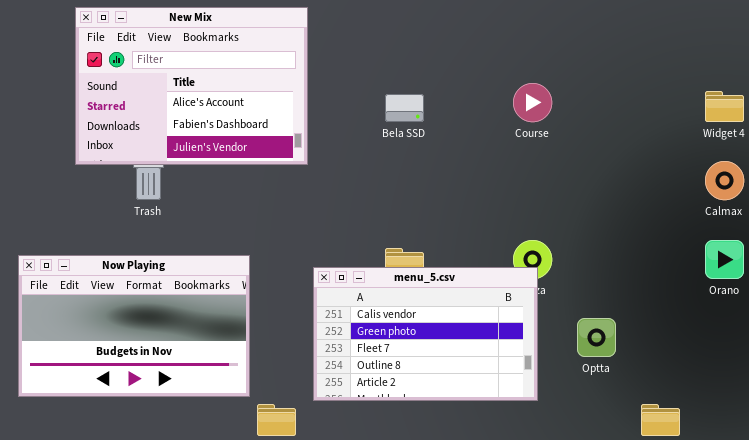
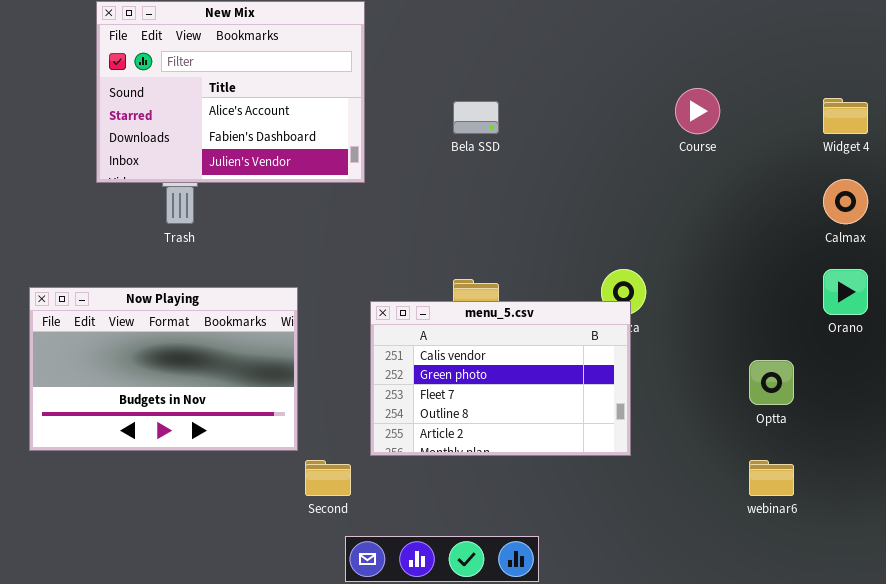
Course: [513,83,552,122] -> [675,88,720,134], moved
Optta: [577,318,616,357] -> [749,360,794,405], moved

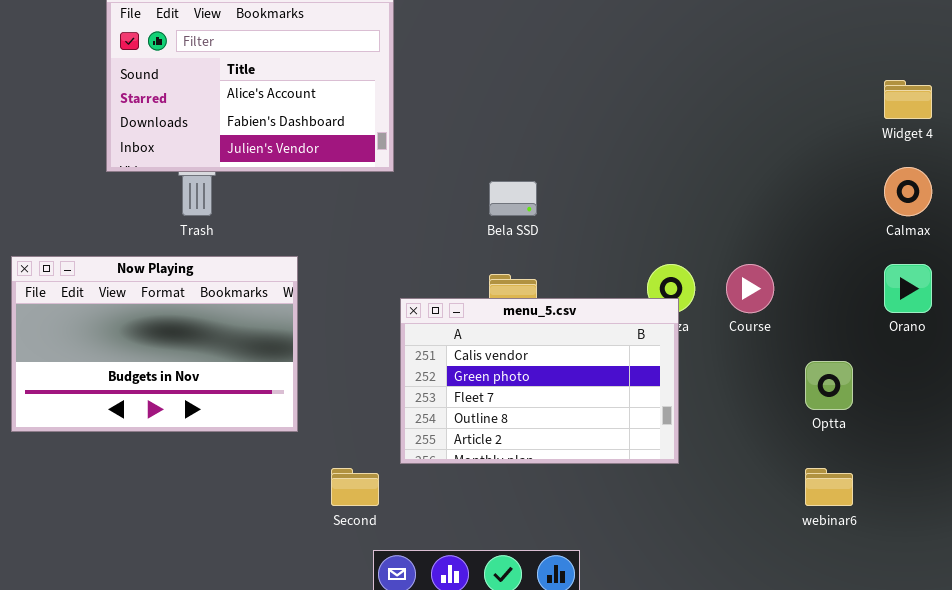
Course: [675,88,720,134] -> [726,264,774,313], moved
Bela SSD: [453,101,499,134] -> [489,181,537,216], moved
Now Playing: [29,287,298,451] -> [11,256,298,432], moved

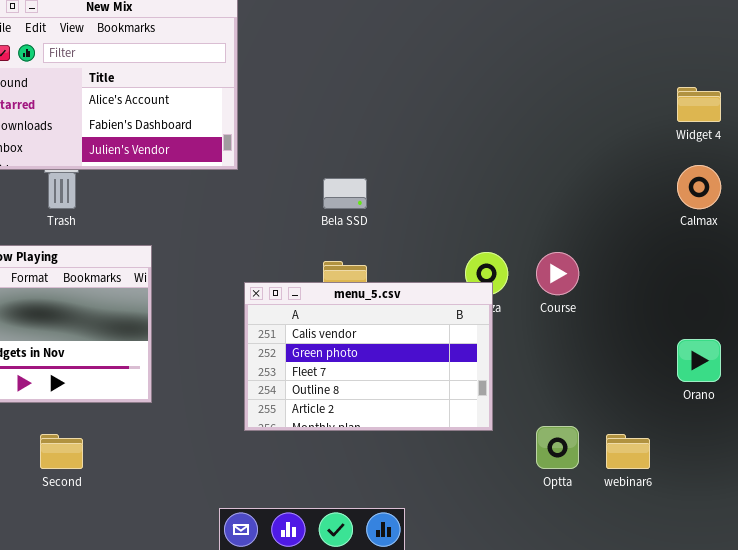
Orano: [884,264,932,313] -> [677,339,721,382], moved
Optta: [805,361,853,410] -> [536,426,579,469], moved
Second: [331,468,379,506] -> [40,434,83,469], moved

